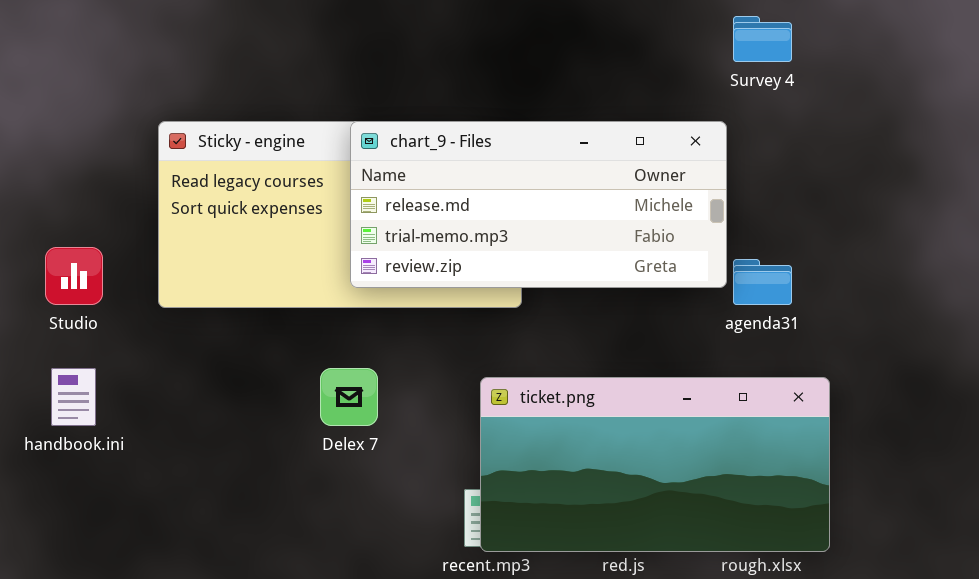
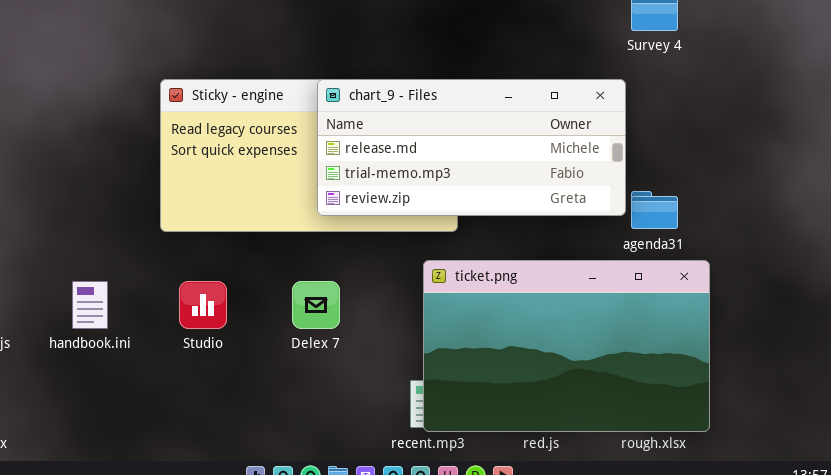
Studio: [45,247,103,305] -> [179,281,227,329], moved
ticket.png: [480,377,830,552] -> [423,260,710,432], resized

